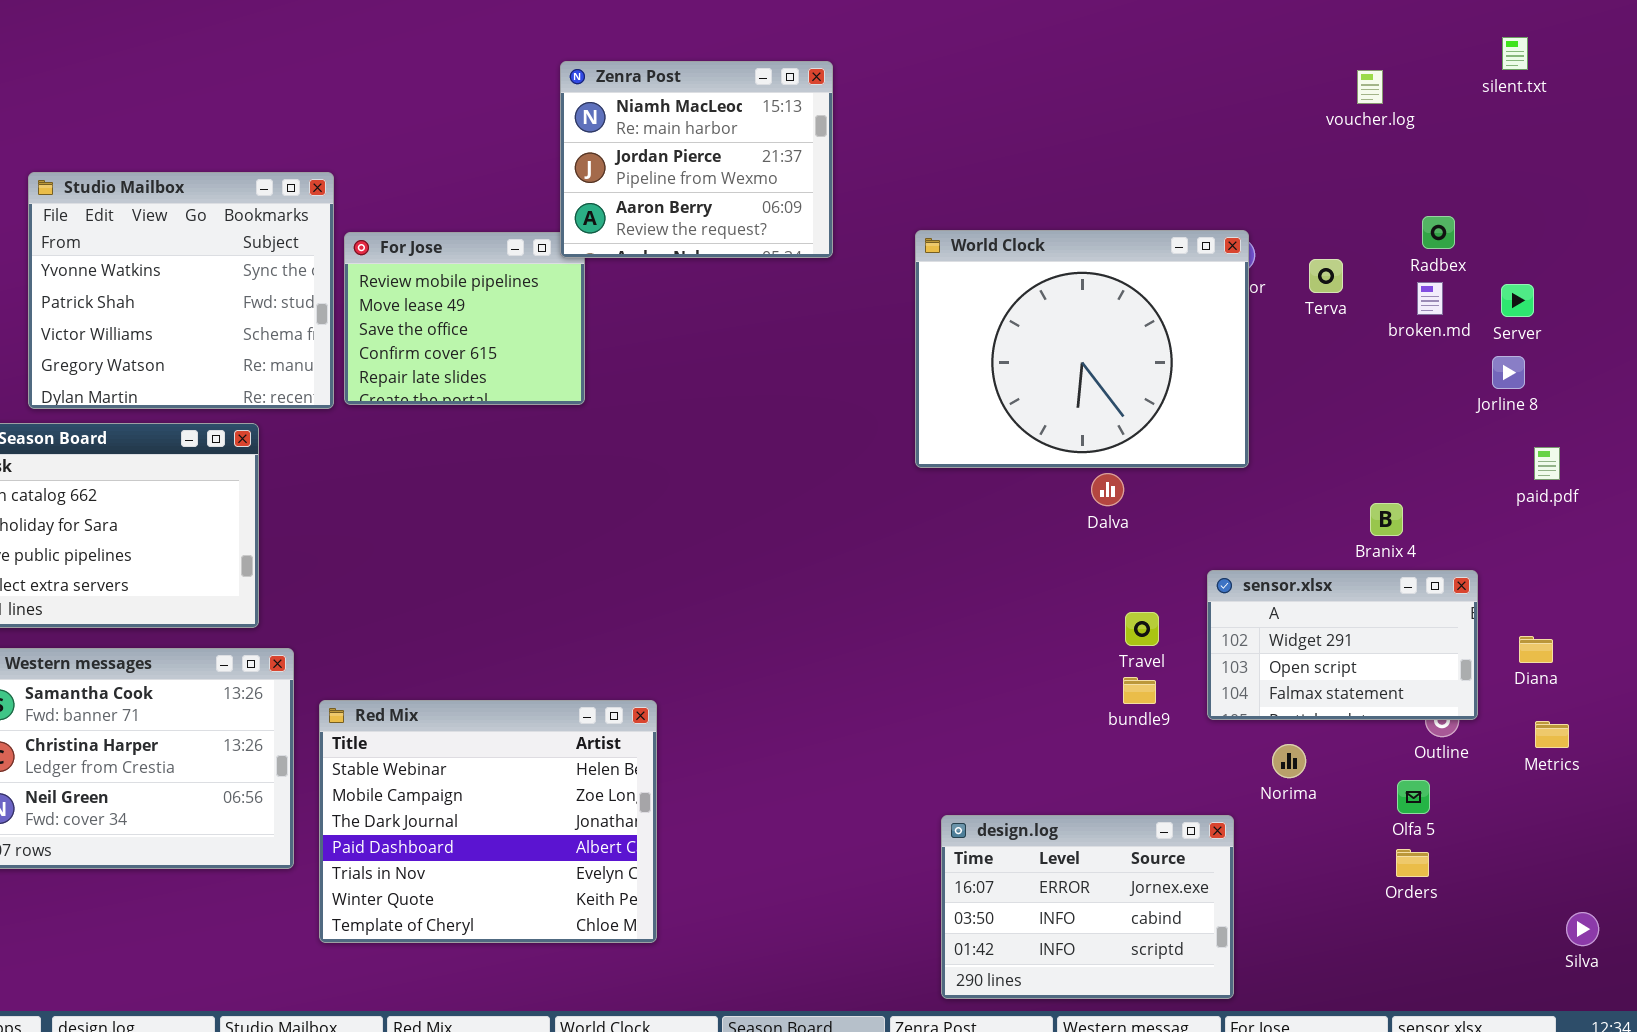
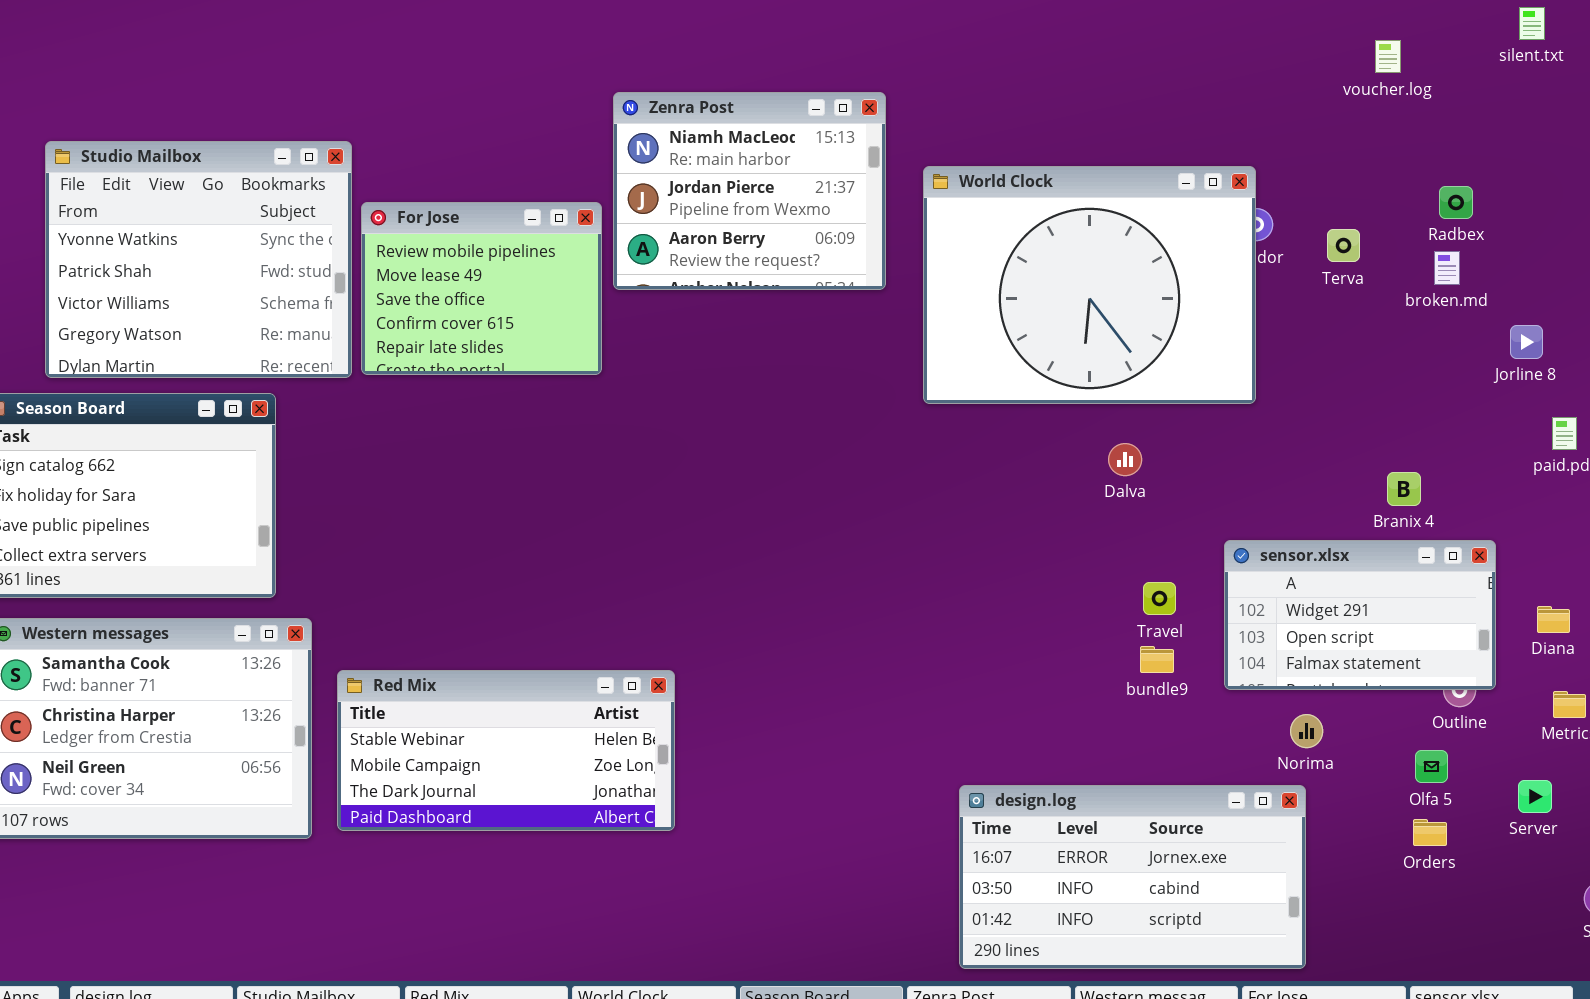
Zenra Post: [560,61,833,258] -> [613,92,886,290], moved
World Clock: [915,230,1249,468] -> [923,166,1256,404], moved
Server: [1501,284,1534,317] -> [1518,780,1552,813], moved
Red Mix: [319,700,657,943] -> [337,670,675,831], resized
design.log: [941,815,1234,999] -> [959,785,1306,969], resized

